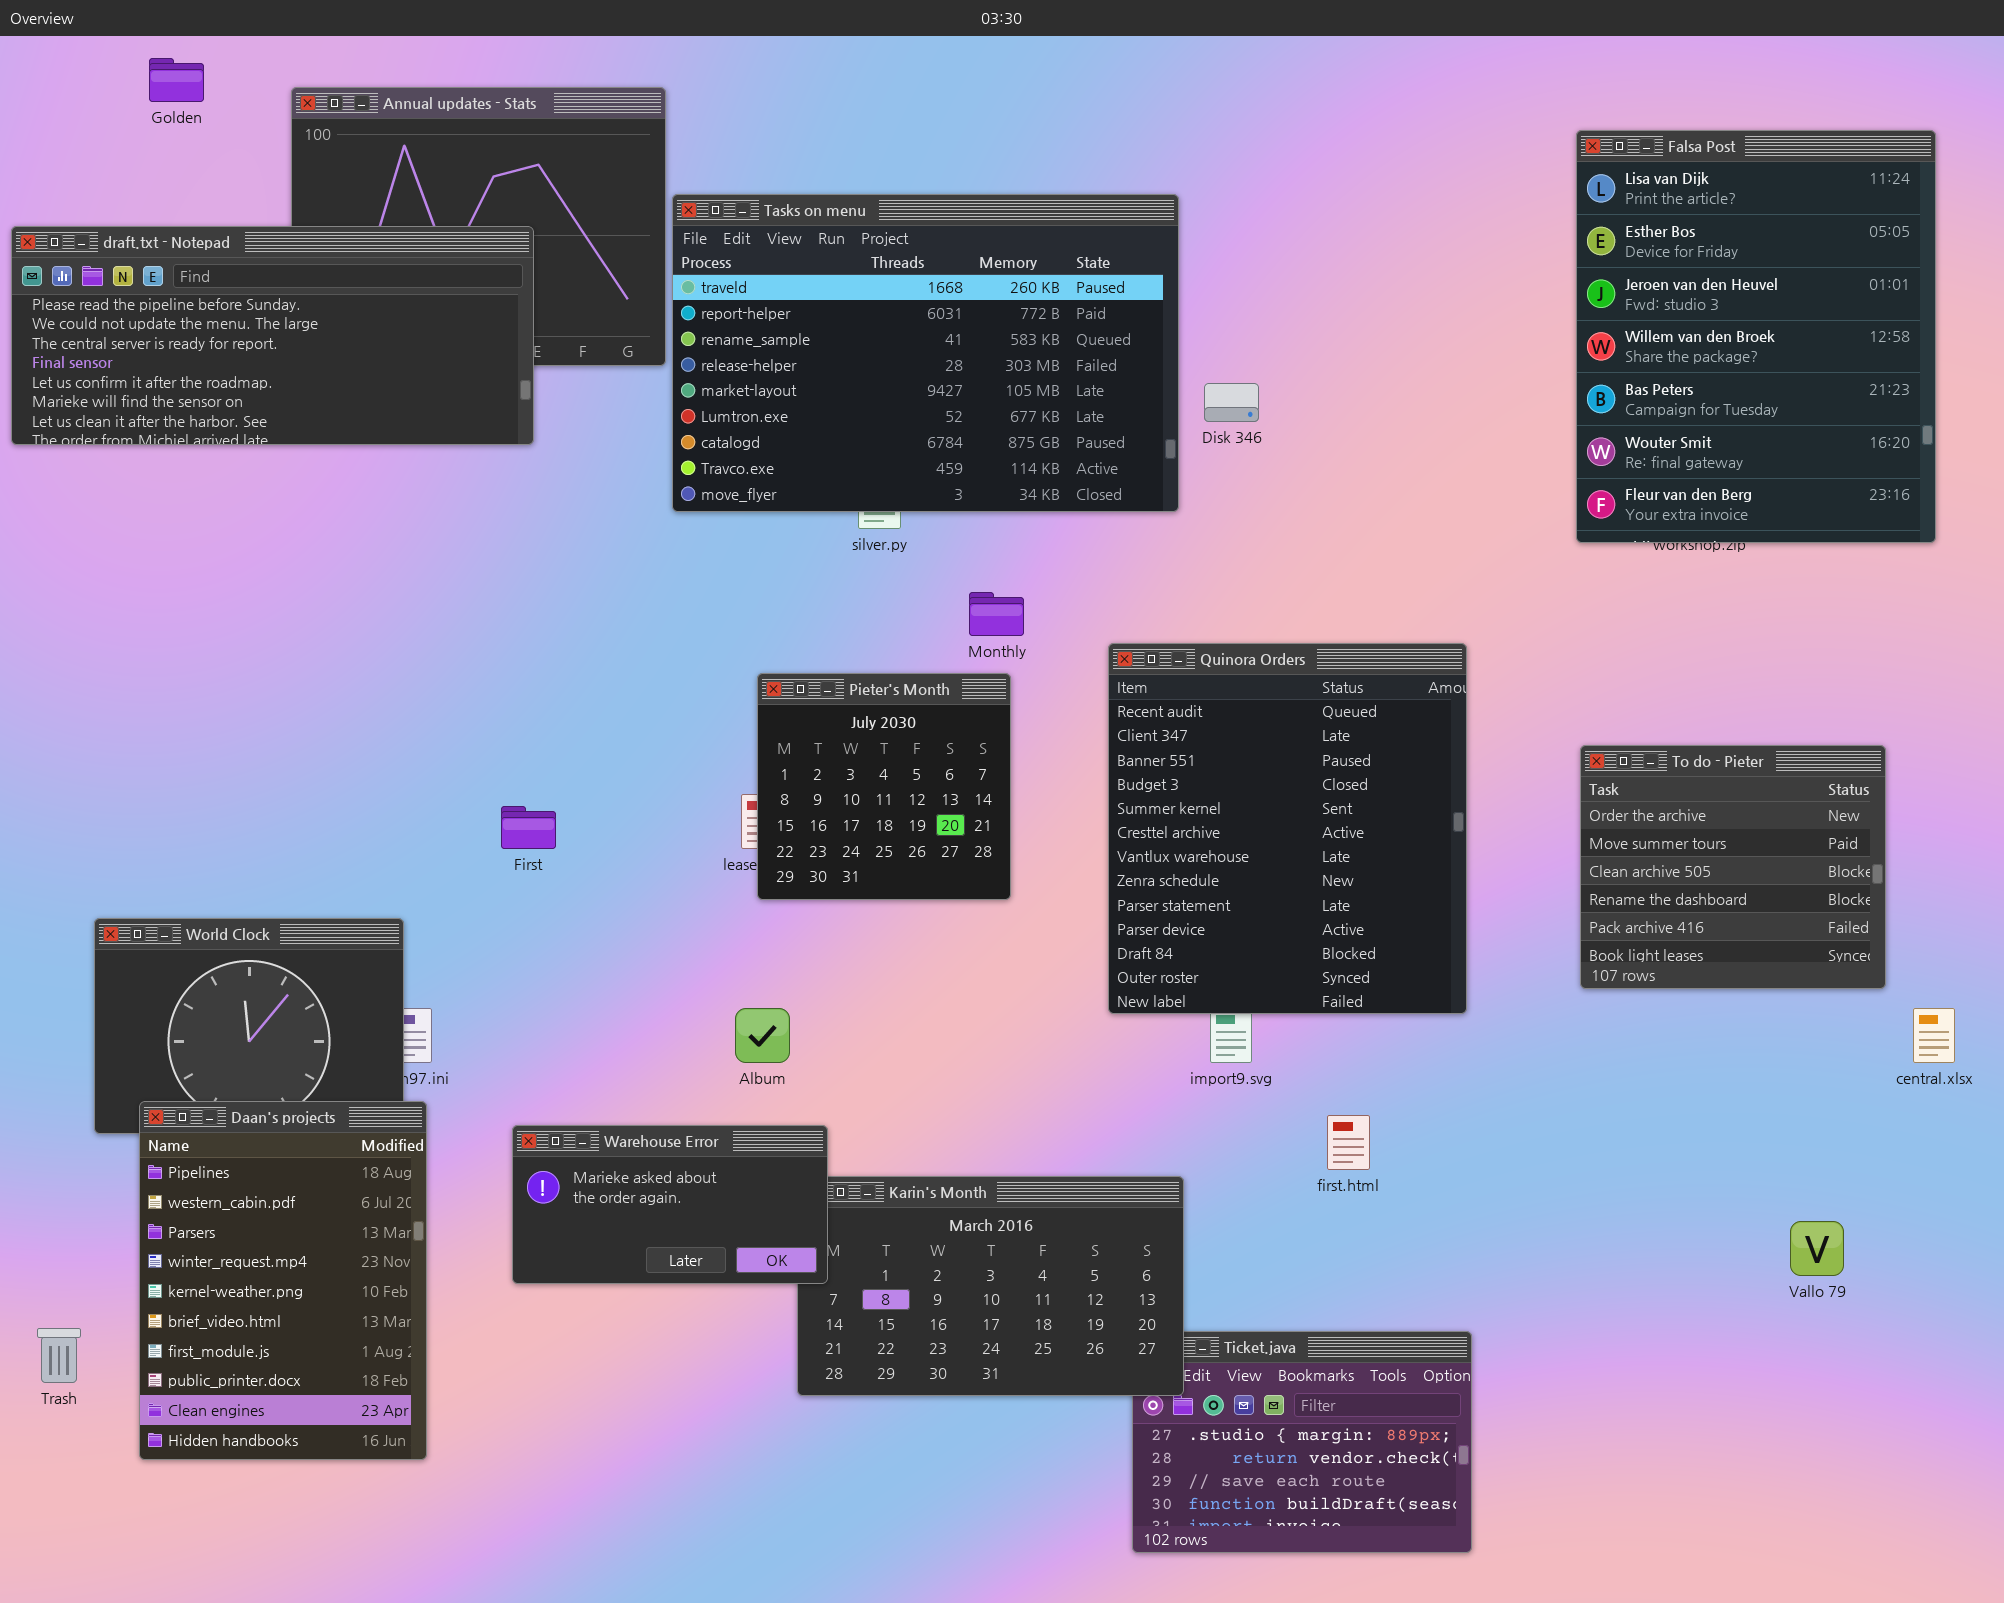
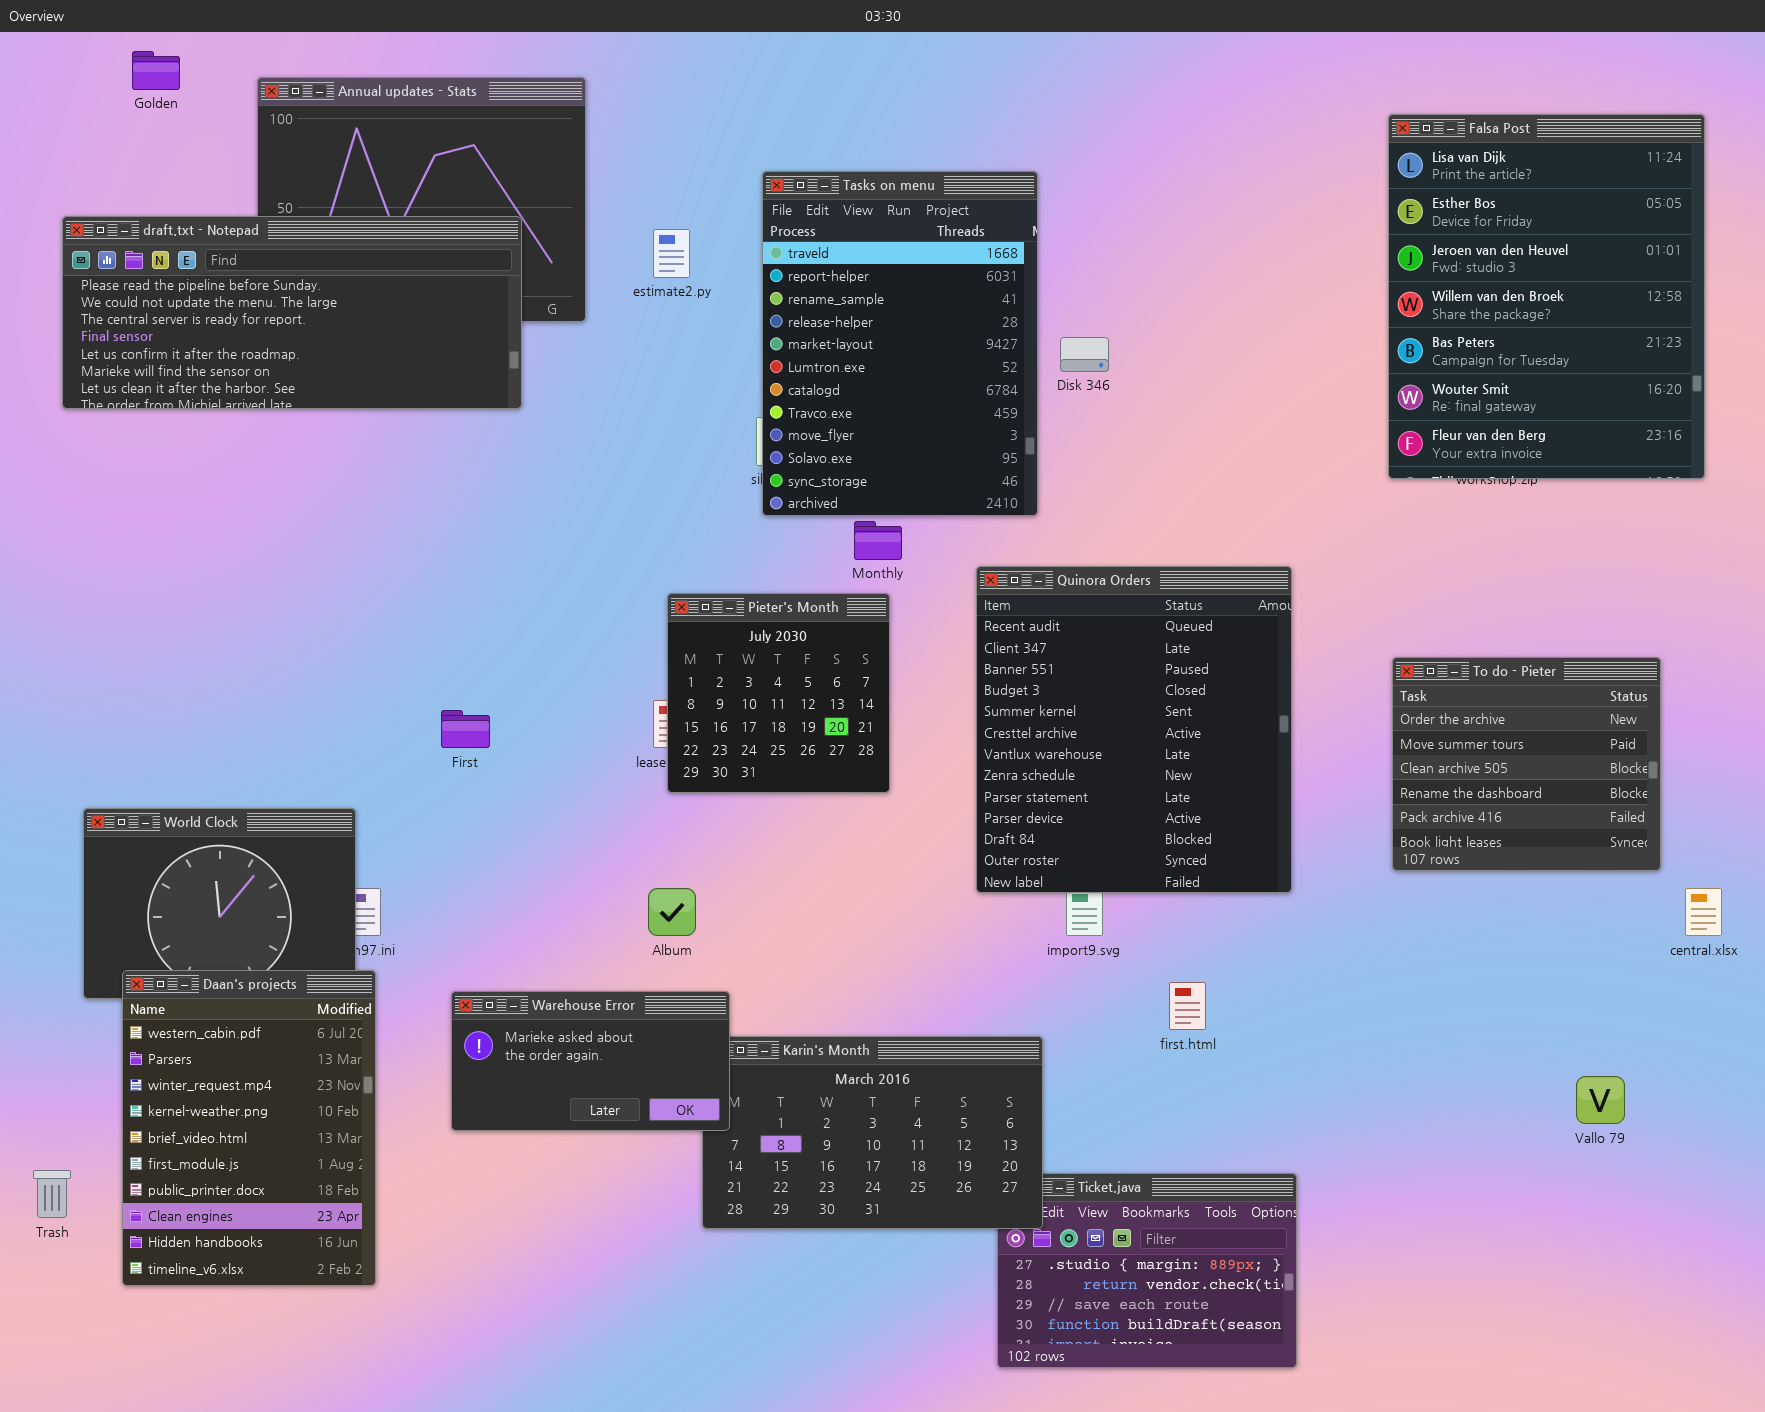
Tasks on menu: [672,194,1179,512] -> [762,171,1038,516], resized
draft.txt - Notepad: [11,226,534,445] -> [62,216,522,409], moved
Daan's projects: [139,1101,427,1460] -> [122,970,376,1286], scrolled down 1 row

